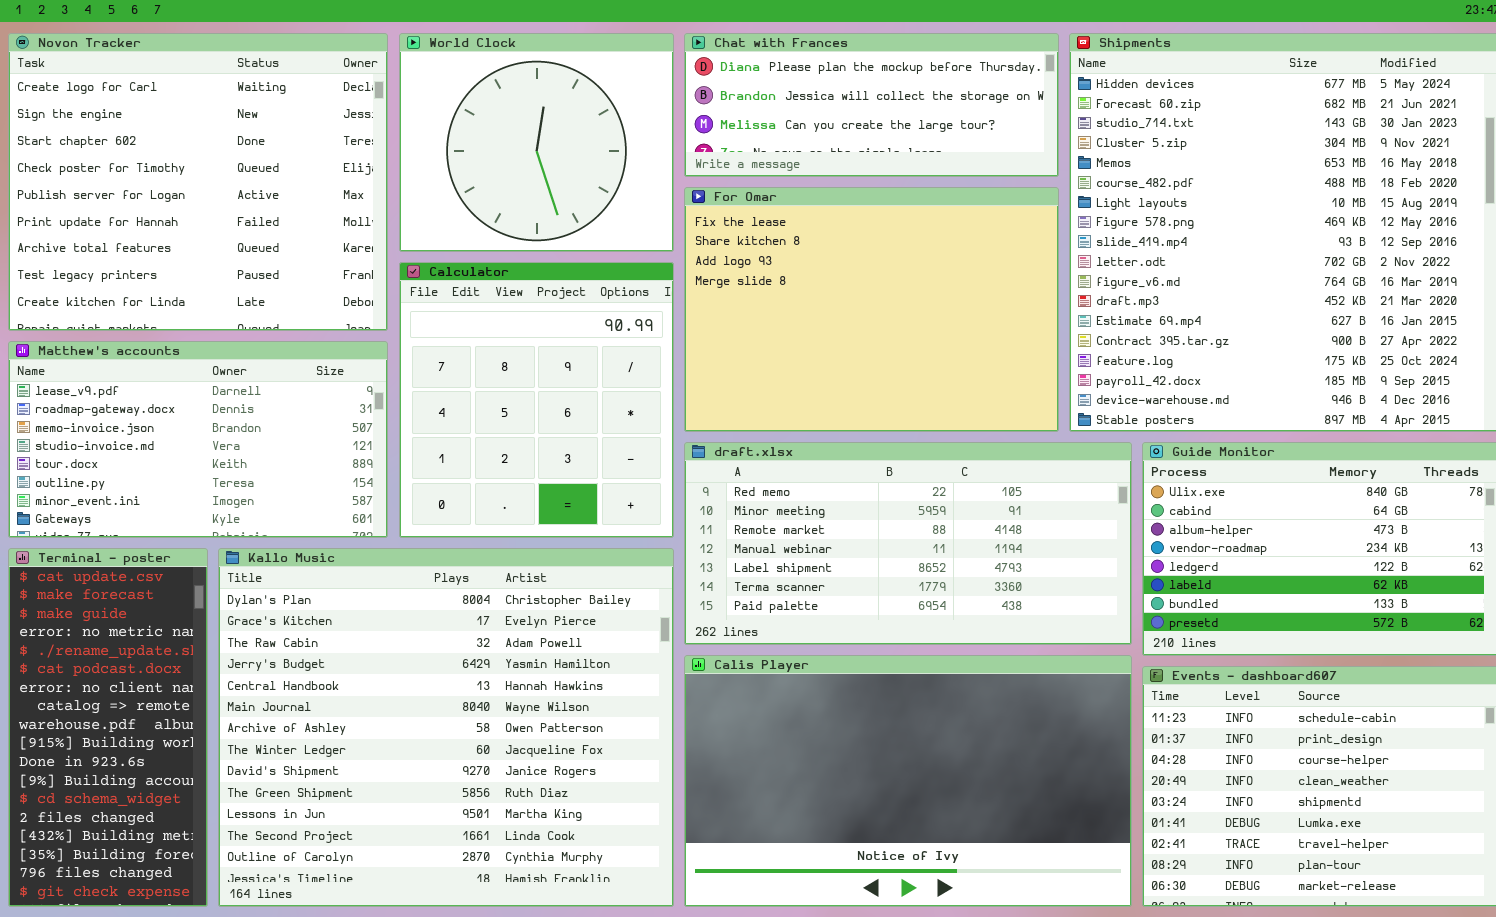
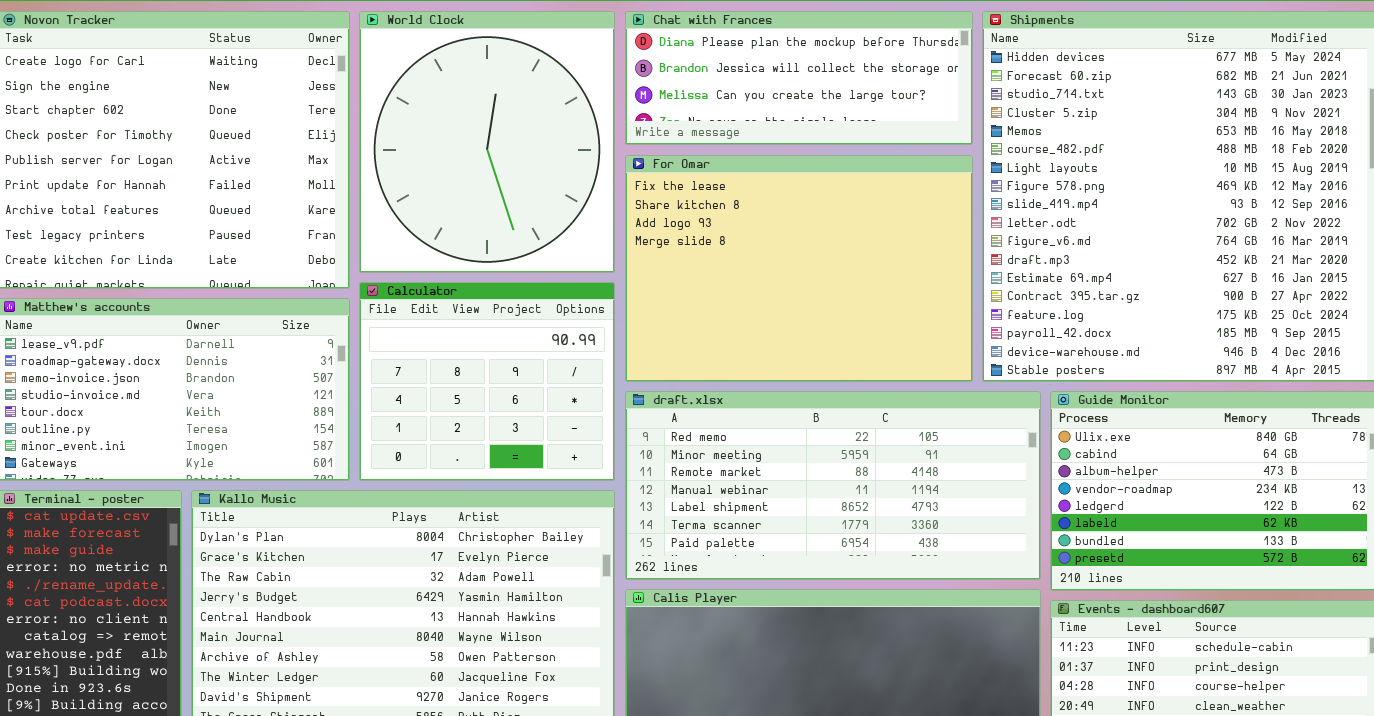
World Clock: [399,33,674,252] -> [359,11,615,273], resized
Calculator: [399,262,674,538] -> [359,282,615,481], resized

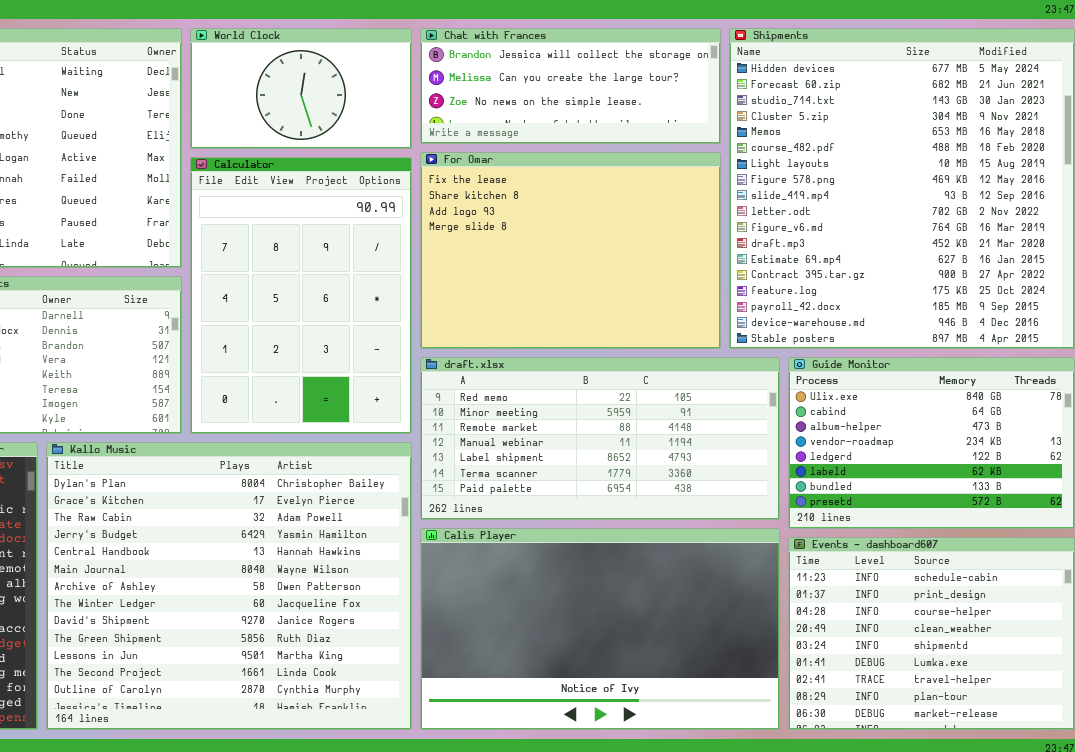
World Clock: [359,11,615,273] -> [190,28,412,149], resized
Chat with Frances: [625,11,973,145] -> [420,28,721,144], scrolled down 1 row
Calculator: [359,282,615,481] -> [190,157,412,434], resized

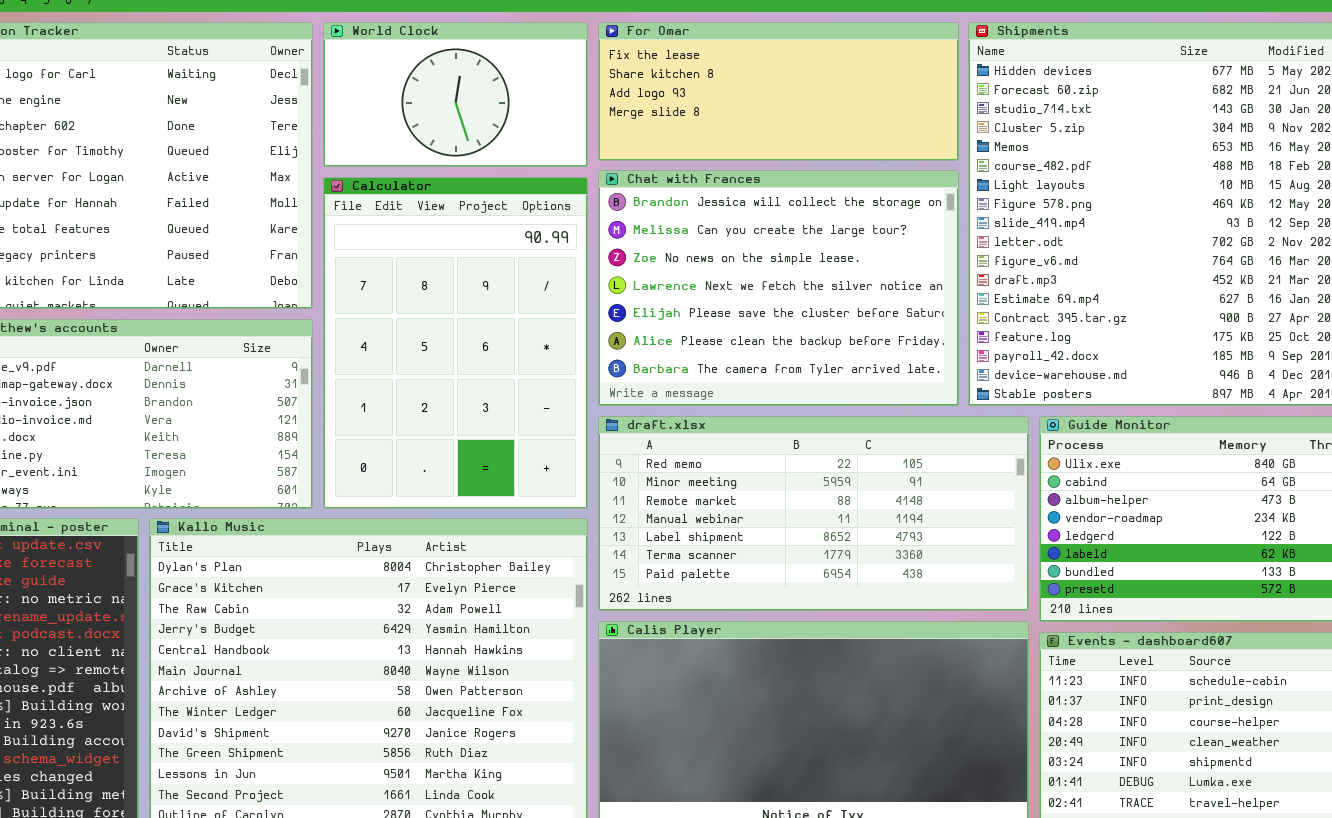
Chat with Frances: [420,28,721,144] -> [598,170,959,406], moved, resized
For Omar: [420,152,721,349] -> [598,22,959,161], moved, resized

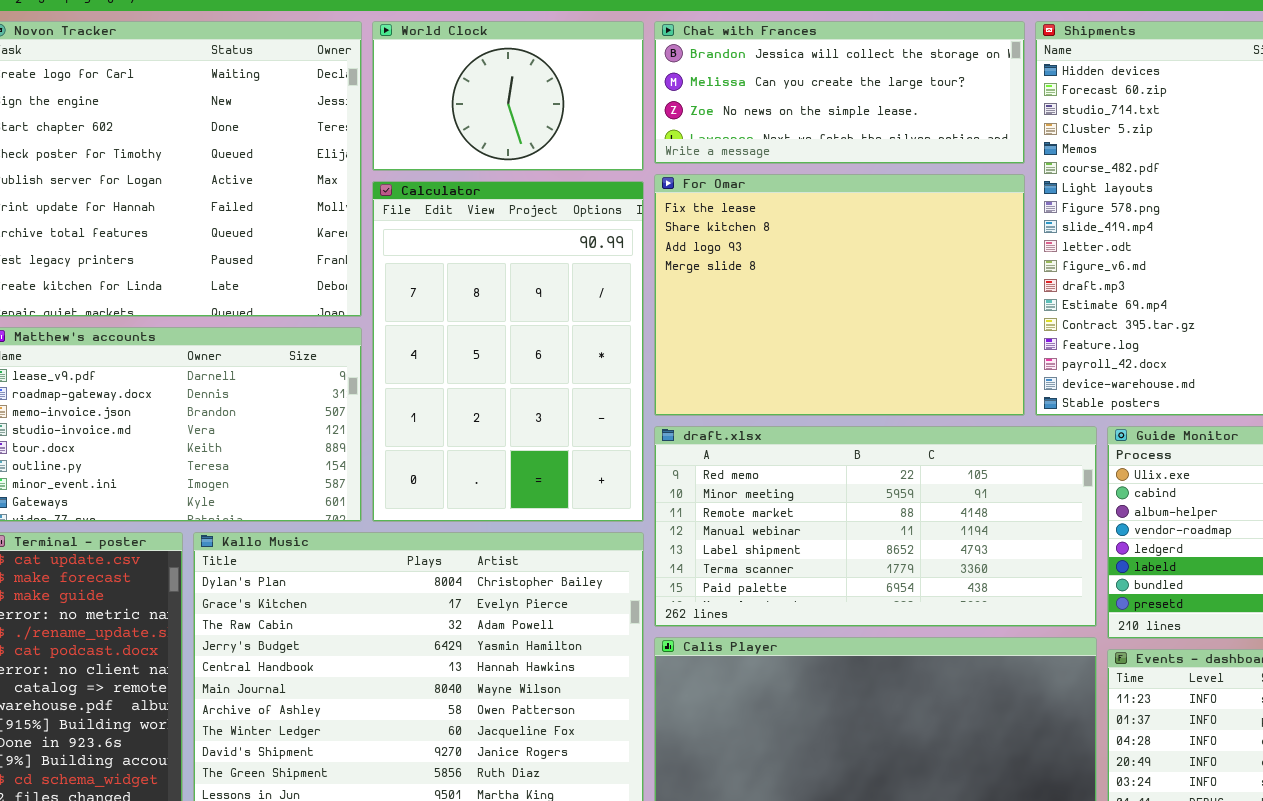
For Omar: [598,22,959,161] -> [654,174,1025,416], moved, resized
Chat with Frances: [598,170,959,406] -> [654,21,1025,164], moved, resized

